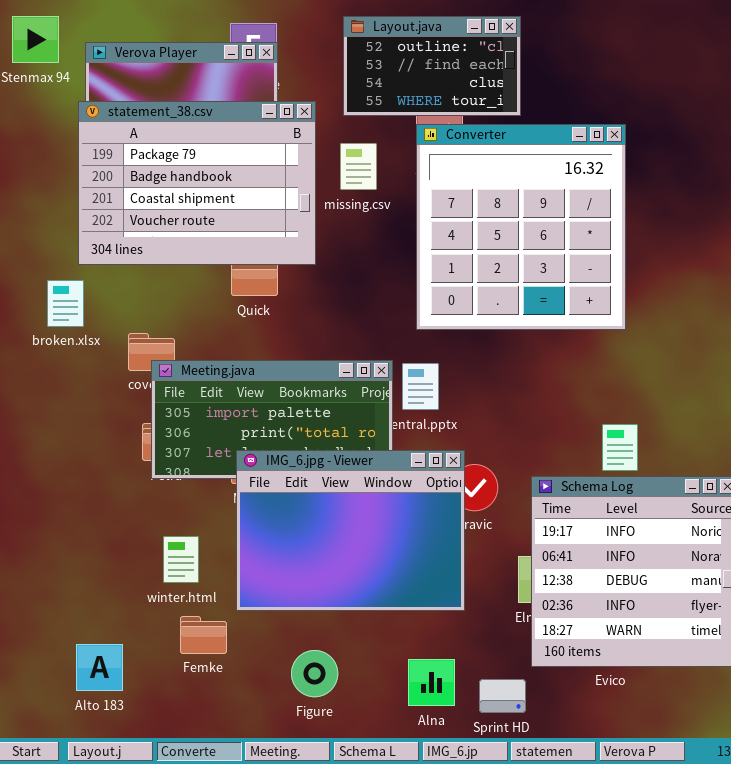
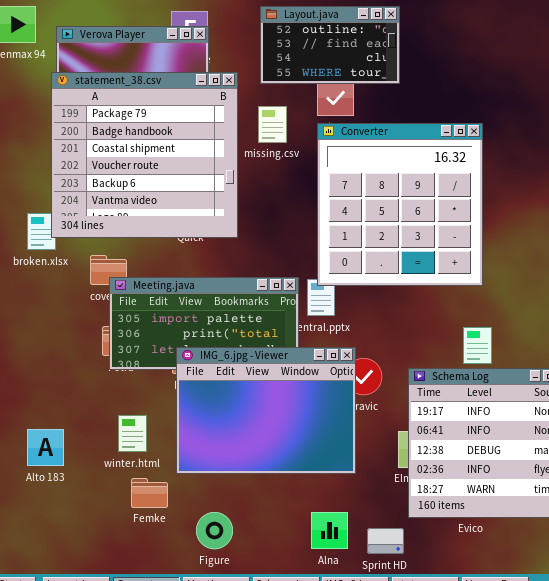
statement_38.csv: [78,101,316,265] -> [51,72,238,238], resized
Converter: [416,124,626,330] -> [317,123,483,286], moved
Alto 183: [76,644,123,691] -> [27,429,64,466], moved
Figure: [291,650,338,697] -> [196,512,233,549], moved

